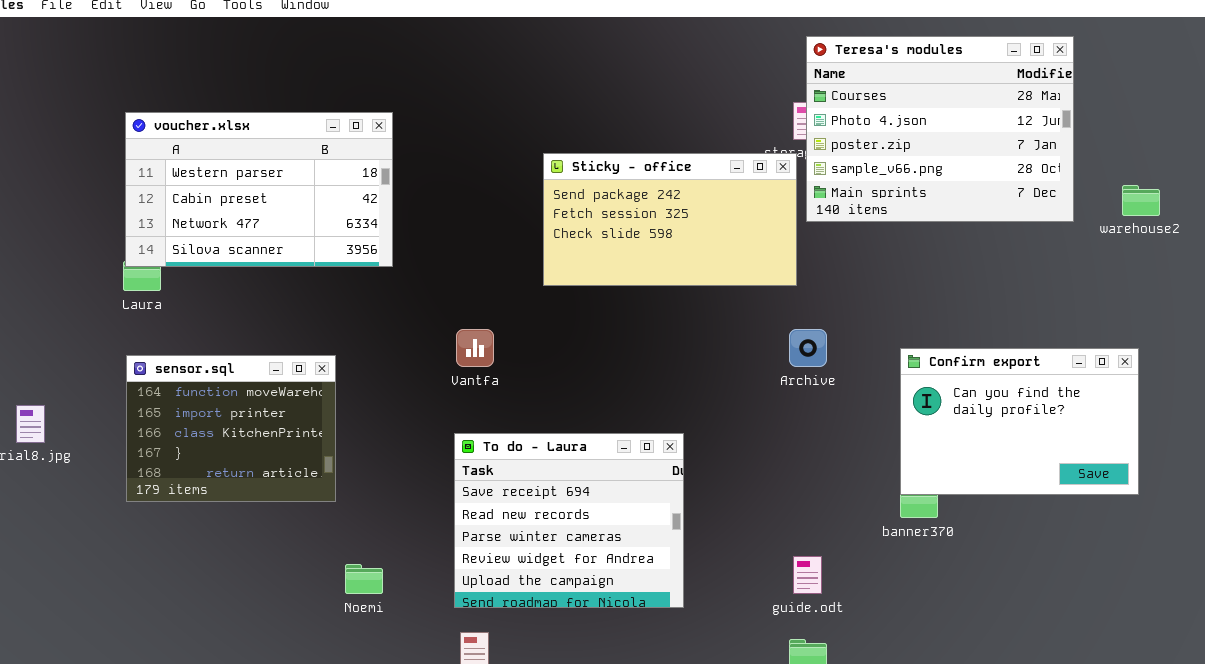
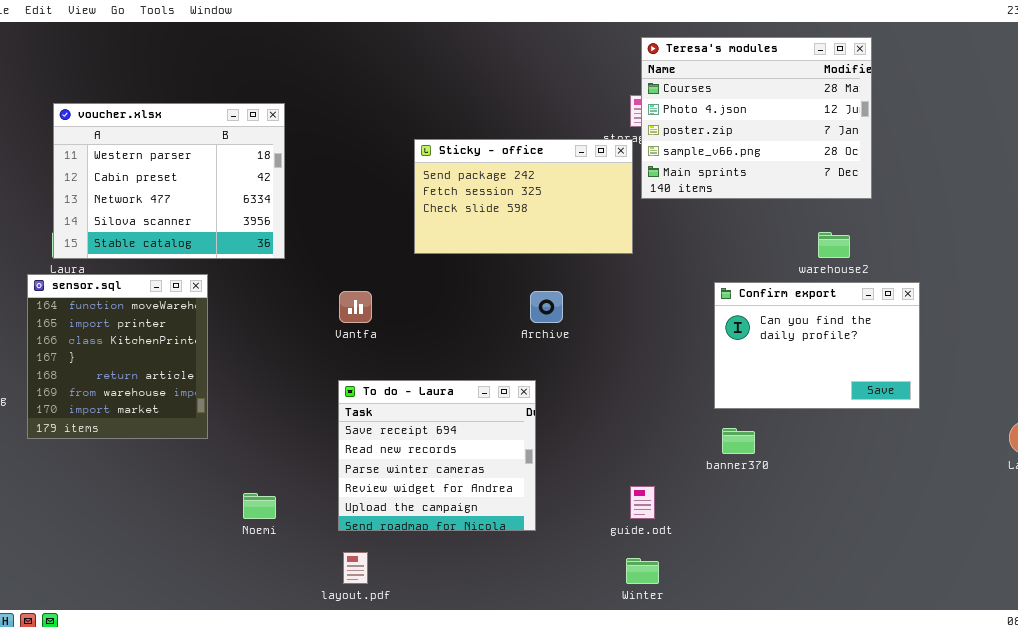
voucher.xlsx: [125,112,393,267] -> [53,103,285,259], resized
warehouse2: [1122,185,1160,216] -> [818,232,850,258], moved
Archive: [789,329,827,367] -> [530,291,563,323], moved
Confirm export: [900,348,1139,495] -> [714,282,920,409], moved
sensor.sql: [126,355,336,502] -> [27,274,208,439], moved, resized

